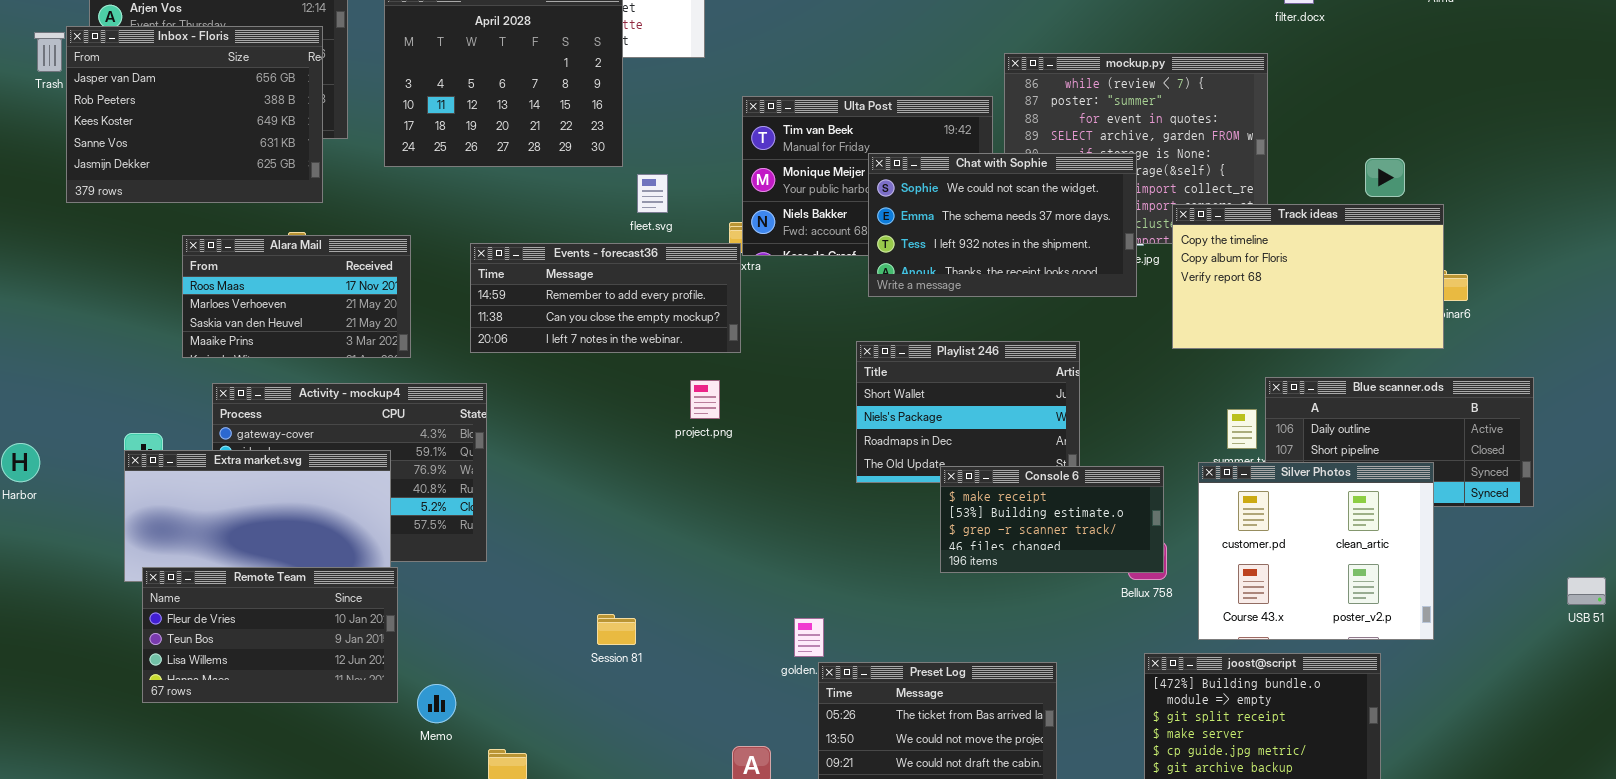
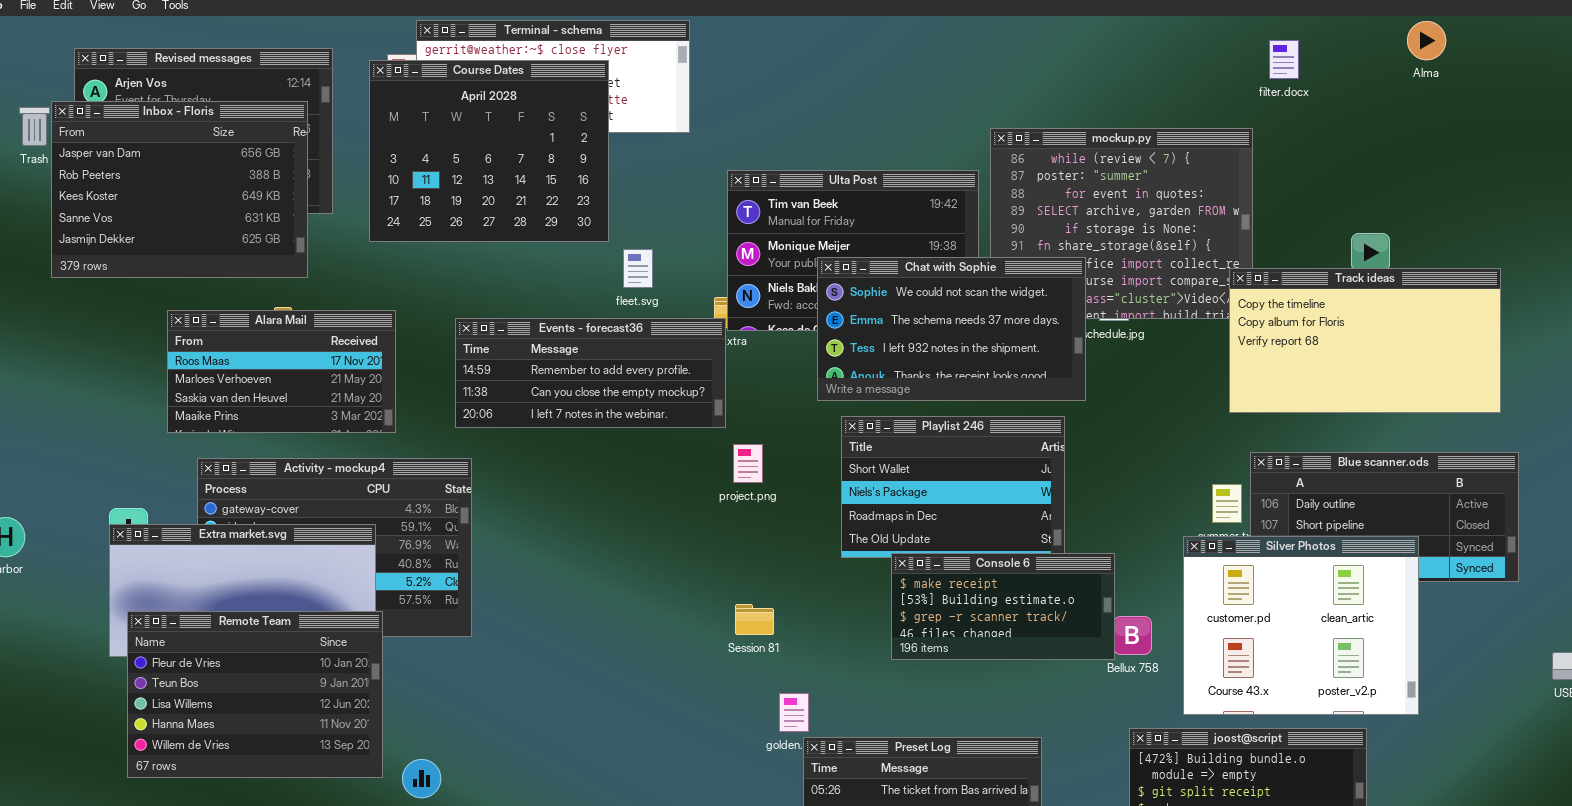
Chat with Sophie: [868,153,1137,297] -> [817,257,1086,401], moved
Track ideas: [1172,204,1444,349] -> [1229,268,1501,413], moved
project.png: [690,380,720,419] -> [733,444,763,483], moved
Console 6: [940,466,1164,573] -> [891,553,1115,660], moved
Remote Team: [142,567,398,703] -> [127,611,383,778], resized
Session 81: [597,614,636,645] -> [735,604,774,635], moved

